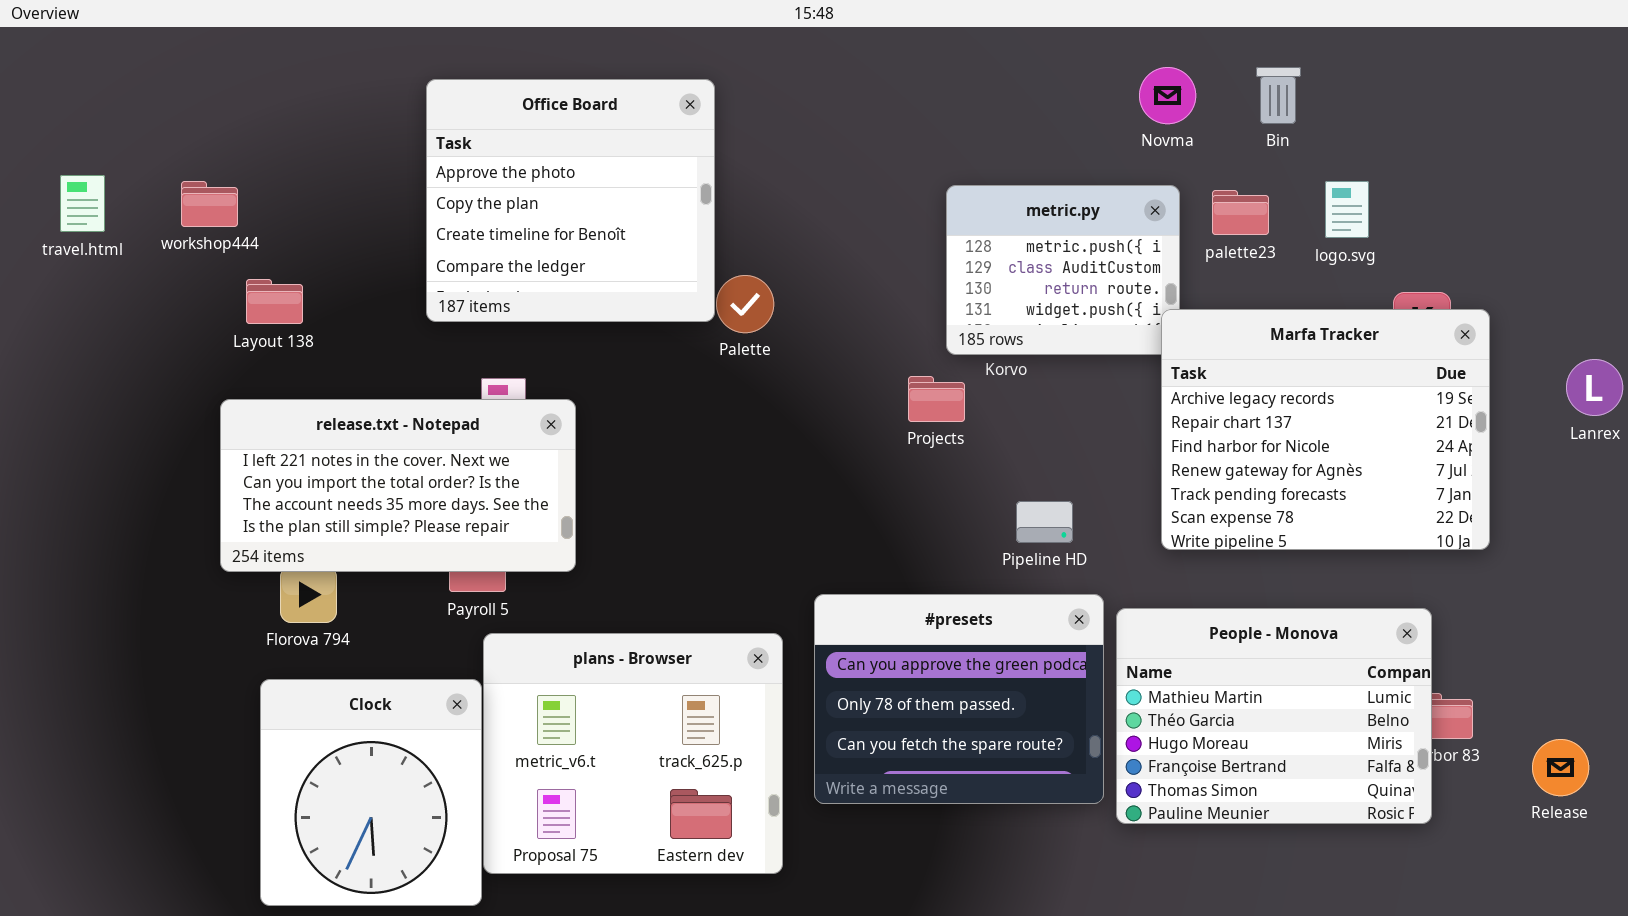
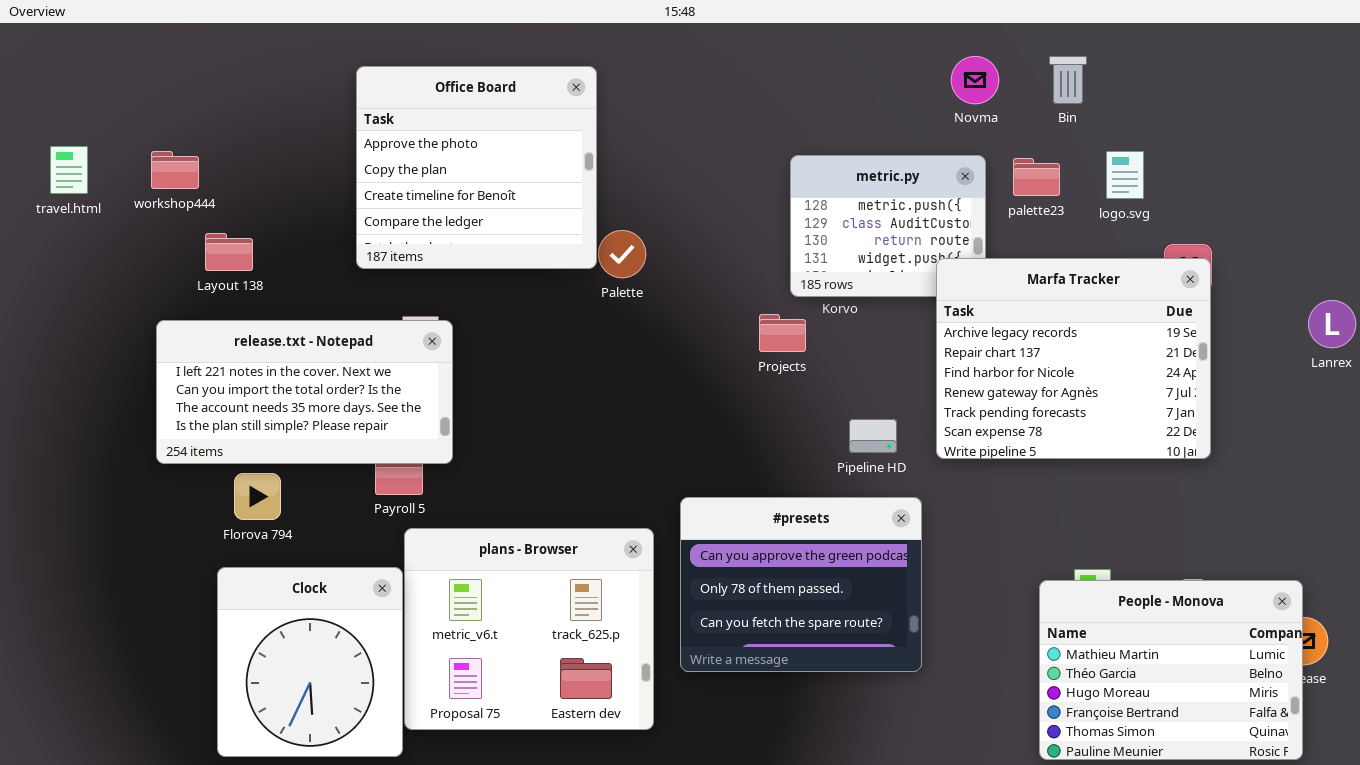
Marfa Tracker: [1161,309,1490,550] -> [936,258,1211,459], moved
release.txt - Notepad: [220,399,576,572] -> [156,320,453,464], moved
People - Monova: [1116,608,1432,824] -> [1039,580,1303,760], moved

